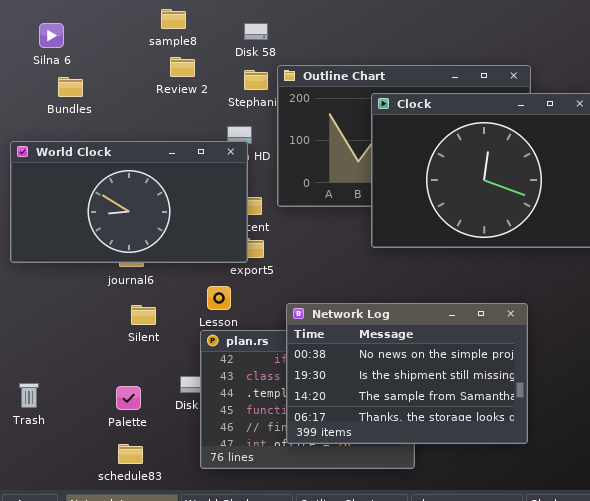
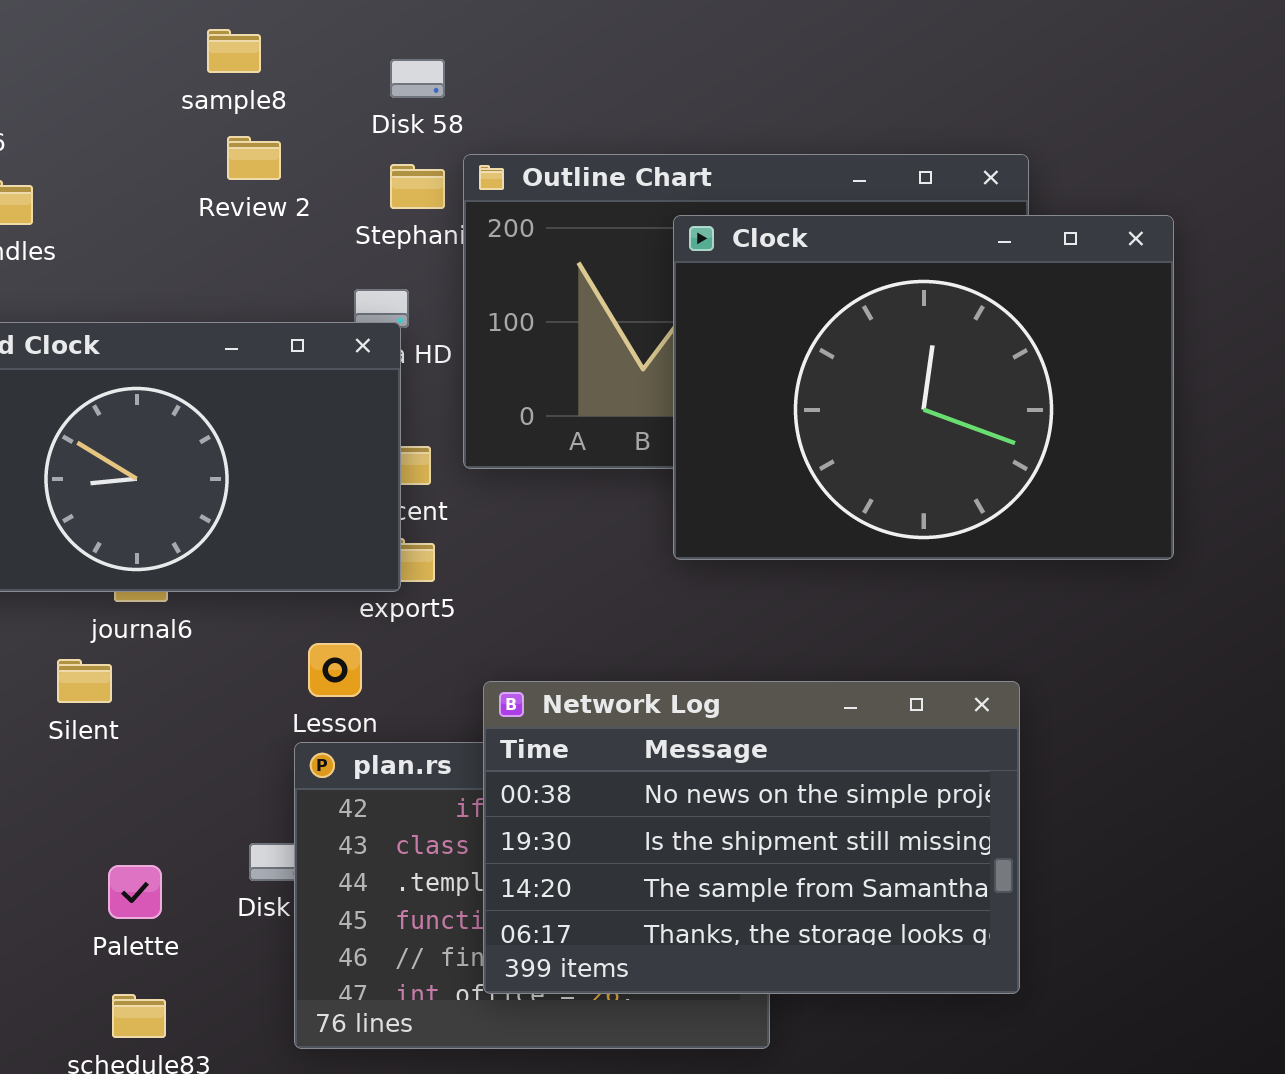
Silent: [131,305,156,325] -> [57,659,112,703], moved

